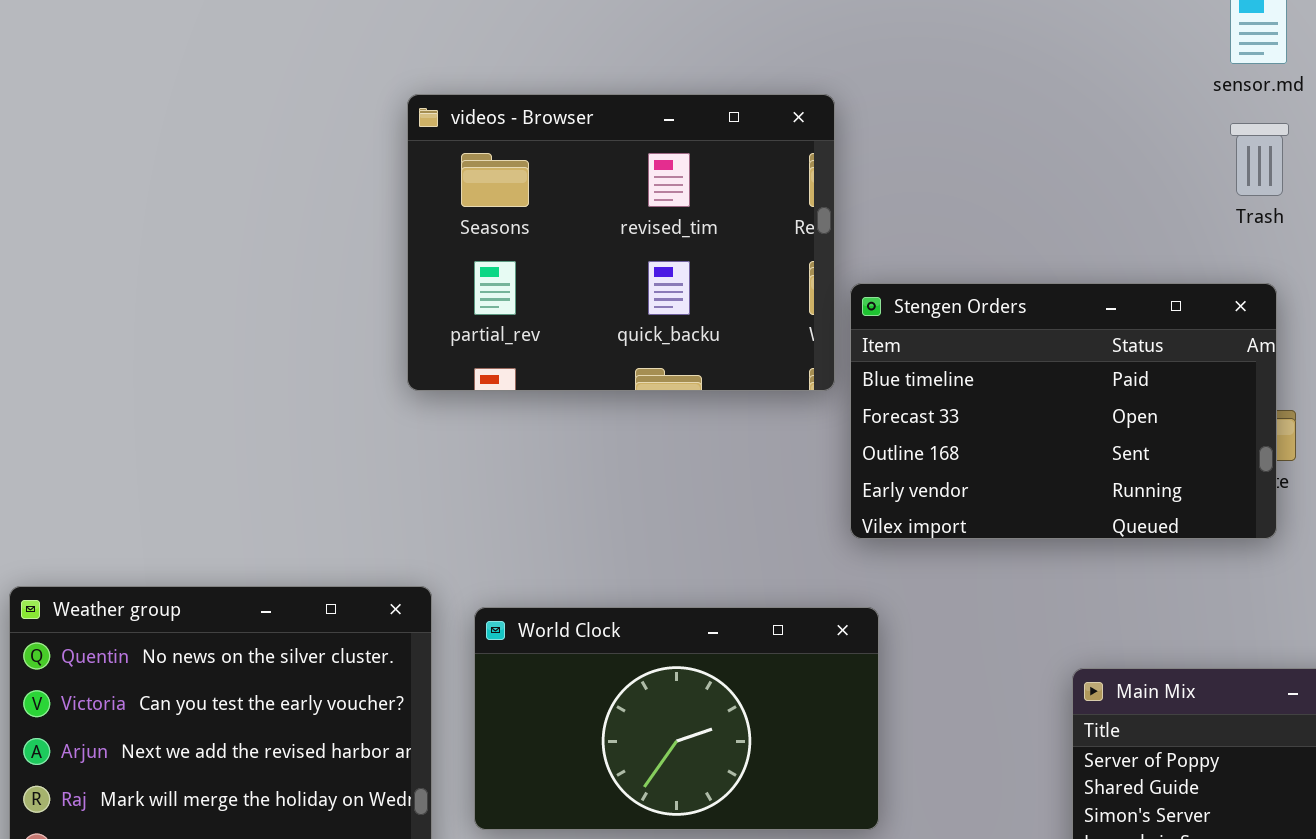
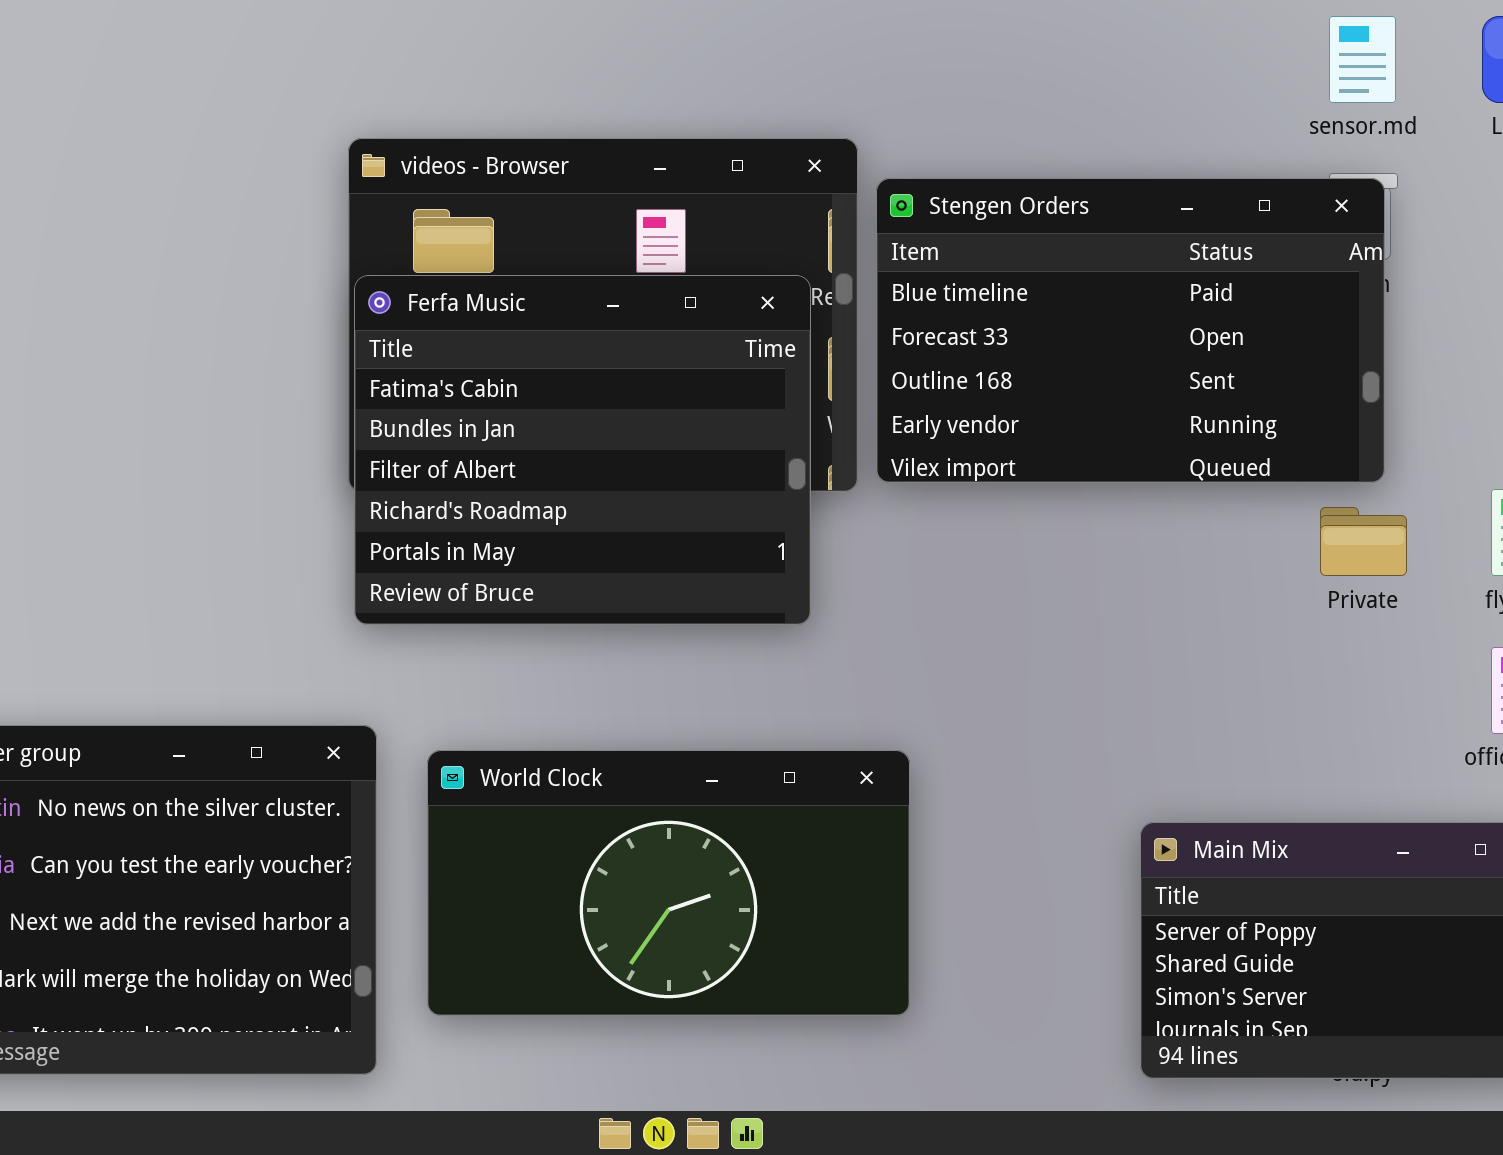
Ferfa Music: none -> [354,275,811,625], opened
Stengen Orders: [850,283,1277,539] -> [876,178,1385,483], moved

